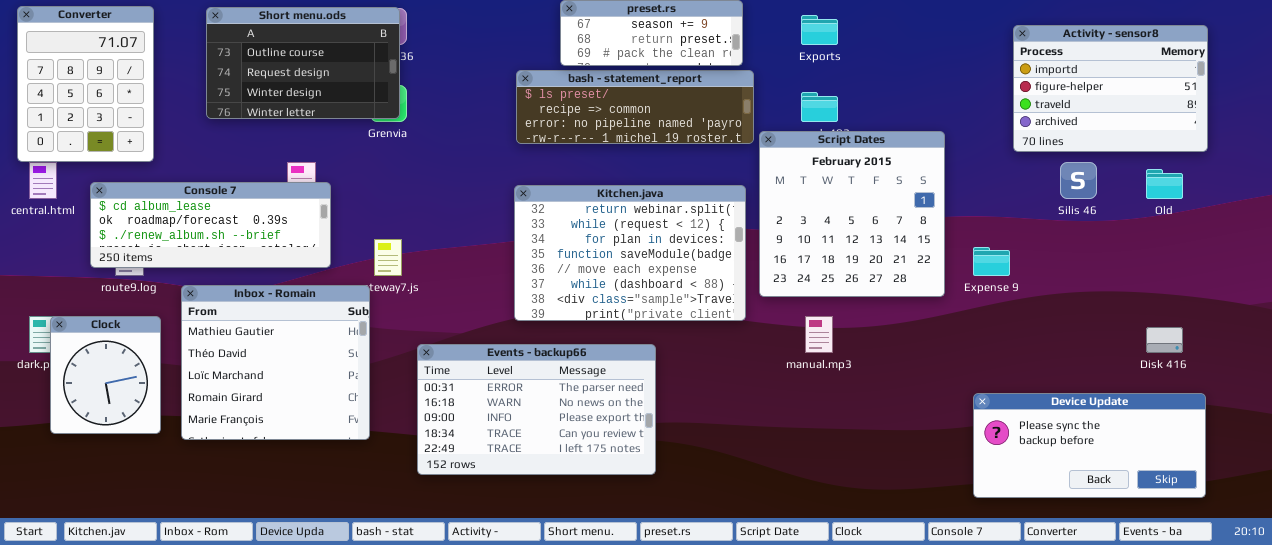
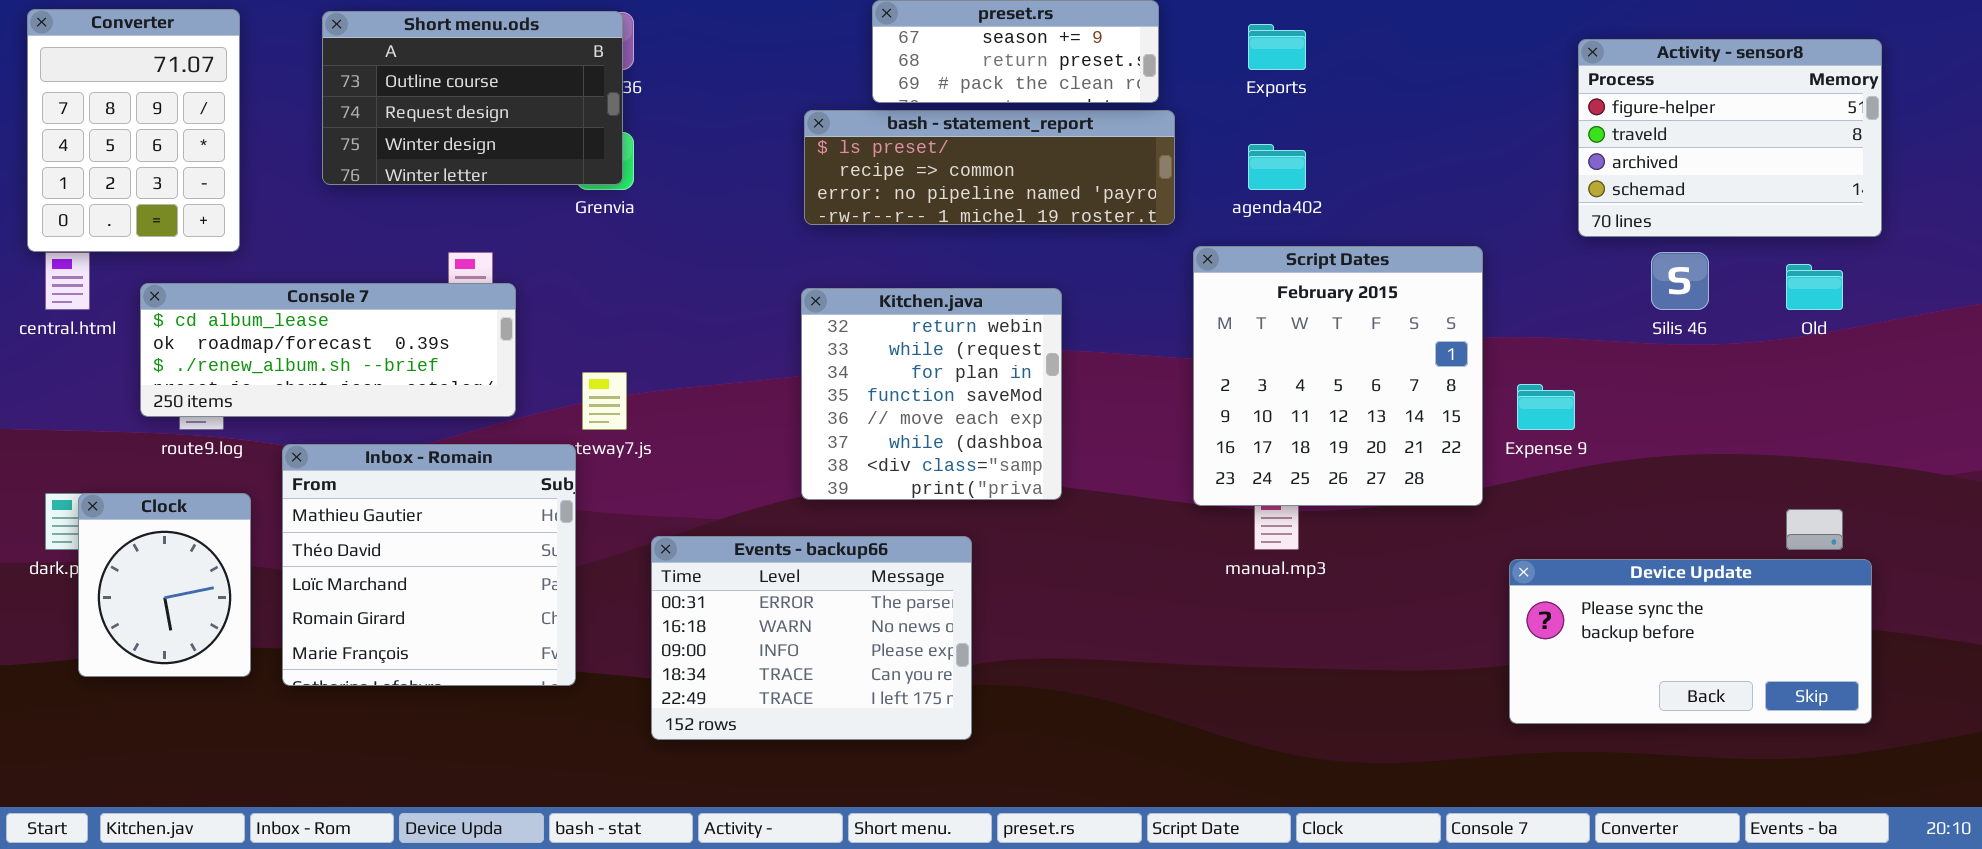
Activity - sensor8: [1013,25,1208,152] -> [1578,39,1882,237], scrolled down 1 row
Script Dates: [759,131,945,297] -> [1193,246,1483,506], moved
Kitchen.java: [514,185,746,321] -> [801,288,1062,500], resized
Events - backup66: [417,344,656,475] -> [651,536,972,740], resized
Device Update: [973,393,1206,498] -> [1509,559,1872,724], moved

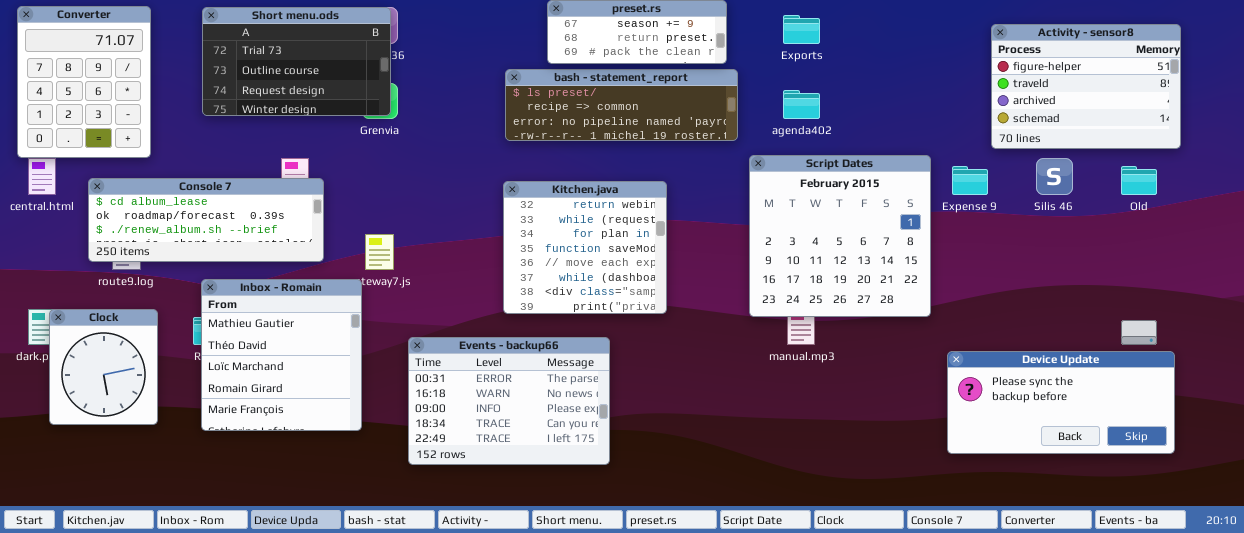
Short menu.ods: [322,11,623,185] -> [202,7,391,116], scrolled up 1 row
Expense 9: [1517,384,1575,430] -> [952,166,988,195], moved
Inbox - Romain: [282,444,576,686] -> [201,279,362,431], resized

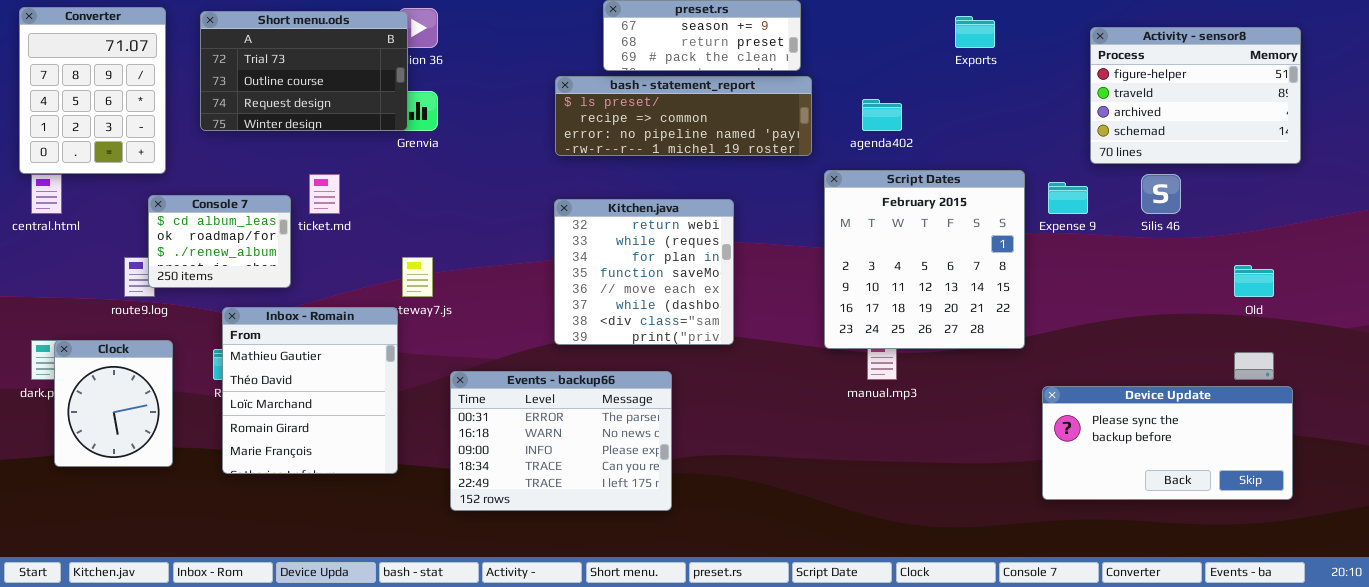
Short menu.ods: [202,7,391,116] -> [200,11,408,131], moved
Exports: [783,15,820,44] -> [955,16,995,48], moved
Old: [1121,166,1157,195] -> [1234,265,1274,297], moved
Console 7: [88,178,324,262] -> [148,195,291,288], moved, resized

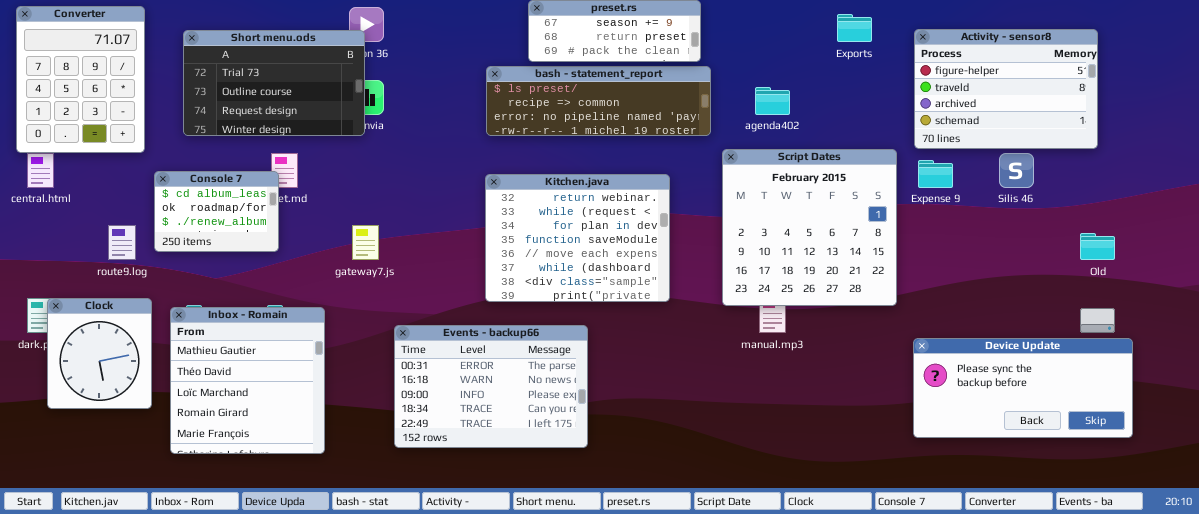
Short menu.ods: [200,11,408,131] -> [183,30,365,136], moved
Activity - sensor8: [1090,27,1301,164] -> [914,29,1098,149], moved
Console 7: [148,195,291,288] -> [154,171,279,252], moved
Kitchen.java: [554,199,734,345] -> [485,174,670,302], resized
Inbox - Romain: [222,307,398,474] -> [170,307,325,454], moved

